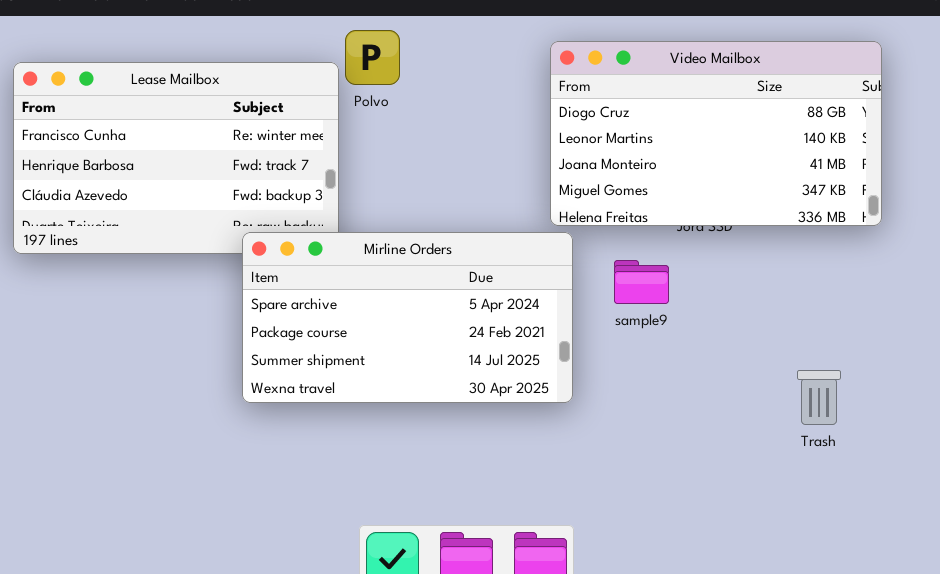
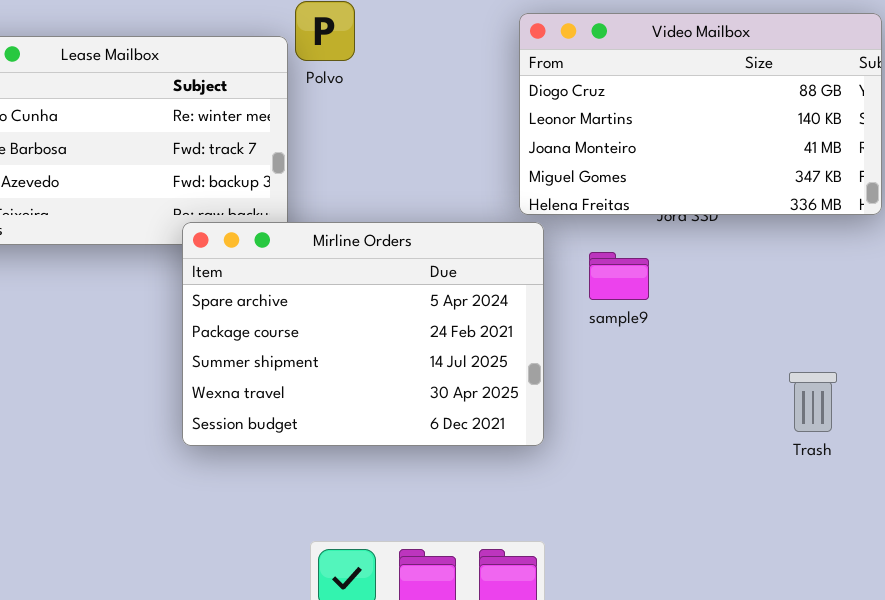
Mirline Orders: [242,232,573,403] -> [182,222,544,446], resized

